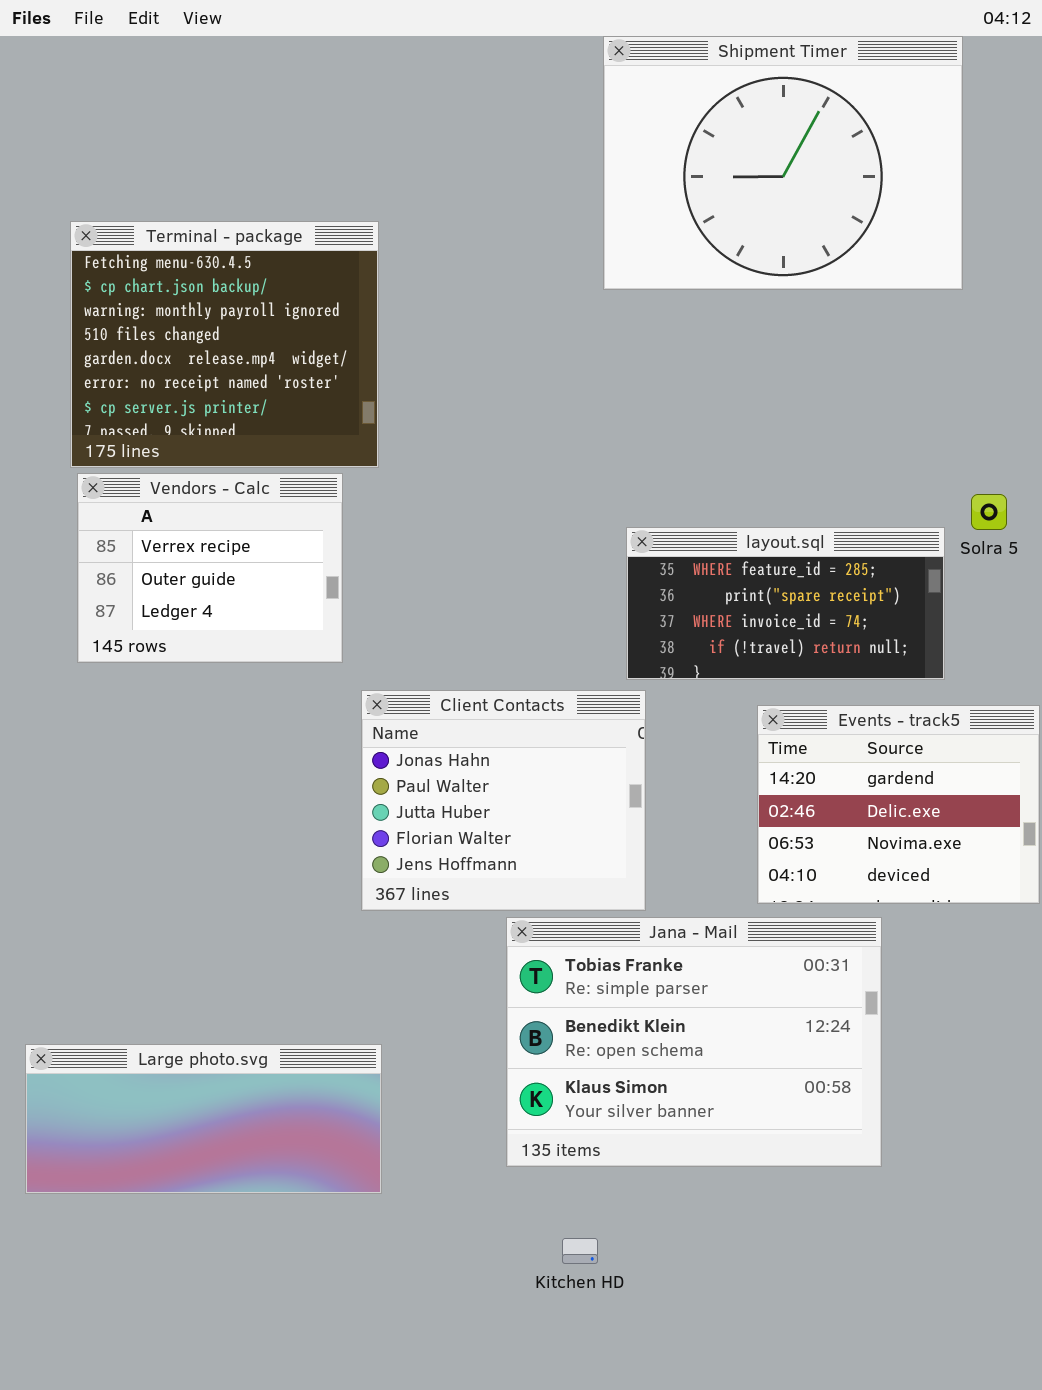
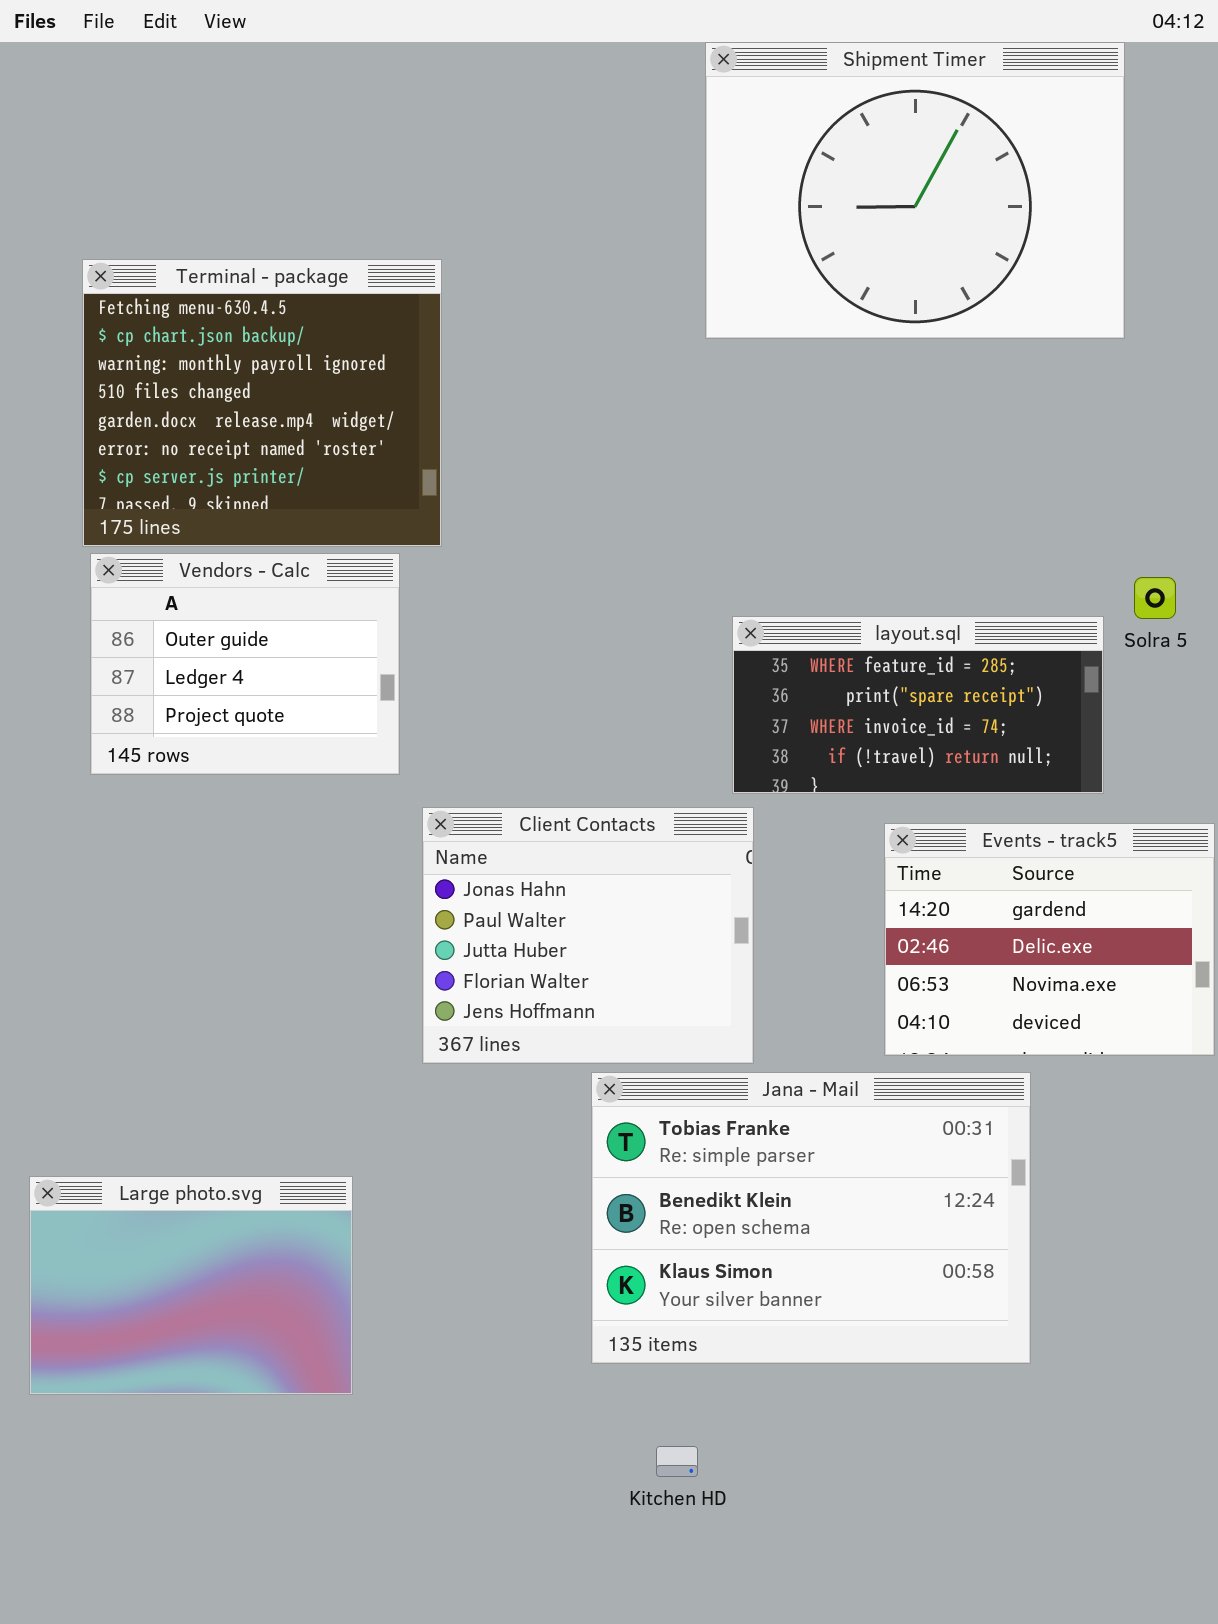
Vendors - Calc: [77,473,343,663] -> [90,553,400,775], scrolled down 1 row
Large photo.svg: [25,1044,382,1194] -> [29,1176,353,1395], resized

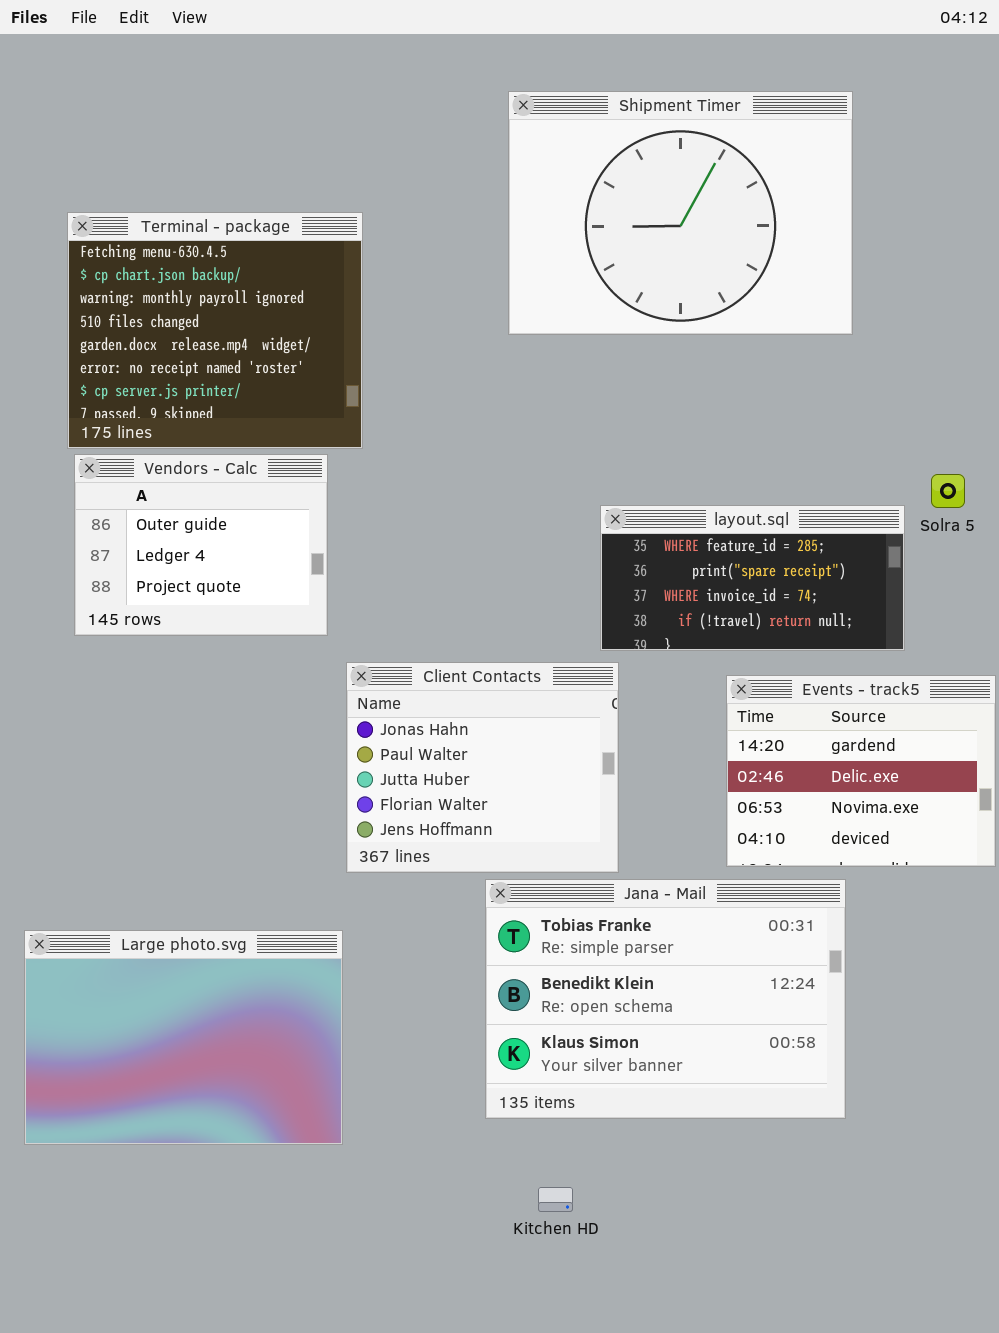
Shipment Timer: [705,42,1125,339] -> [508,91,853,335], moved
Large photo.svg: [29,1176,353,1395] -> [24,930,343,1145], resized

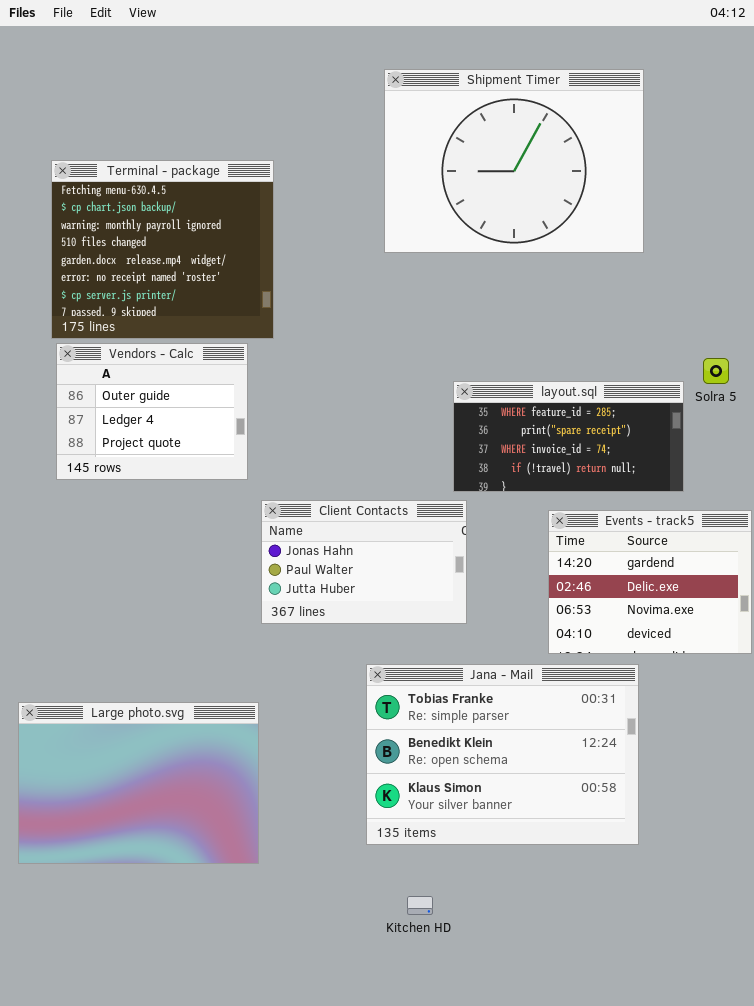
Client Contacts: [346,662,619,873] -> [261,500,467,624], resized

